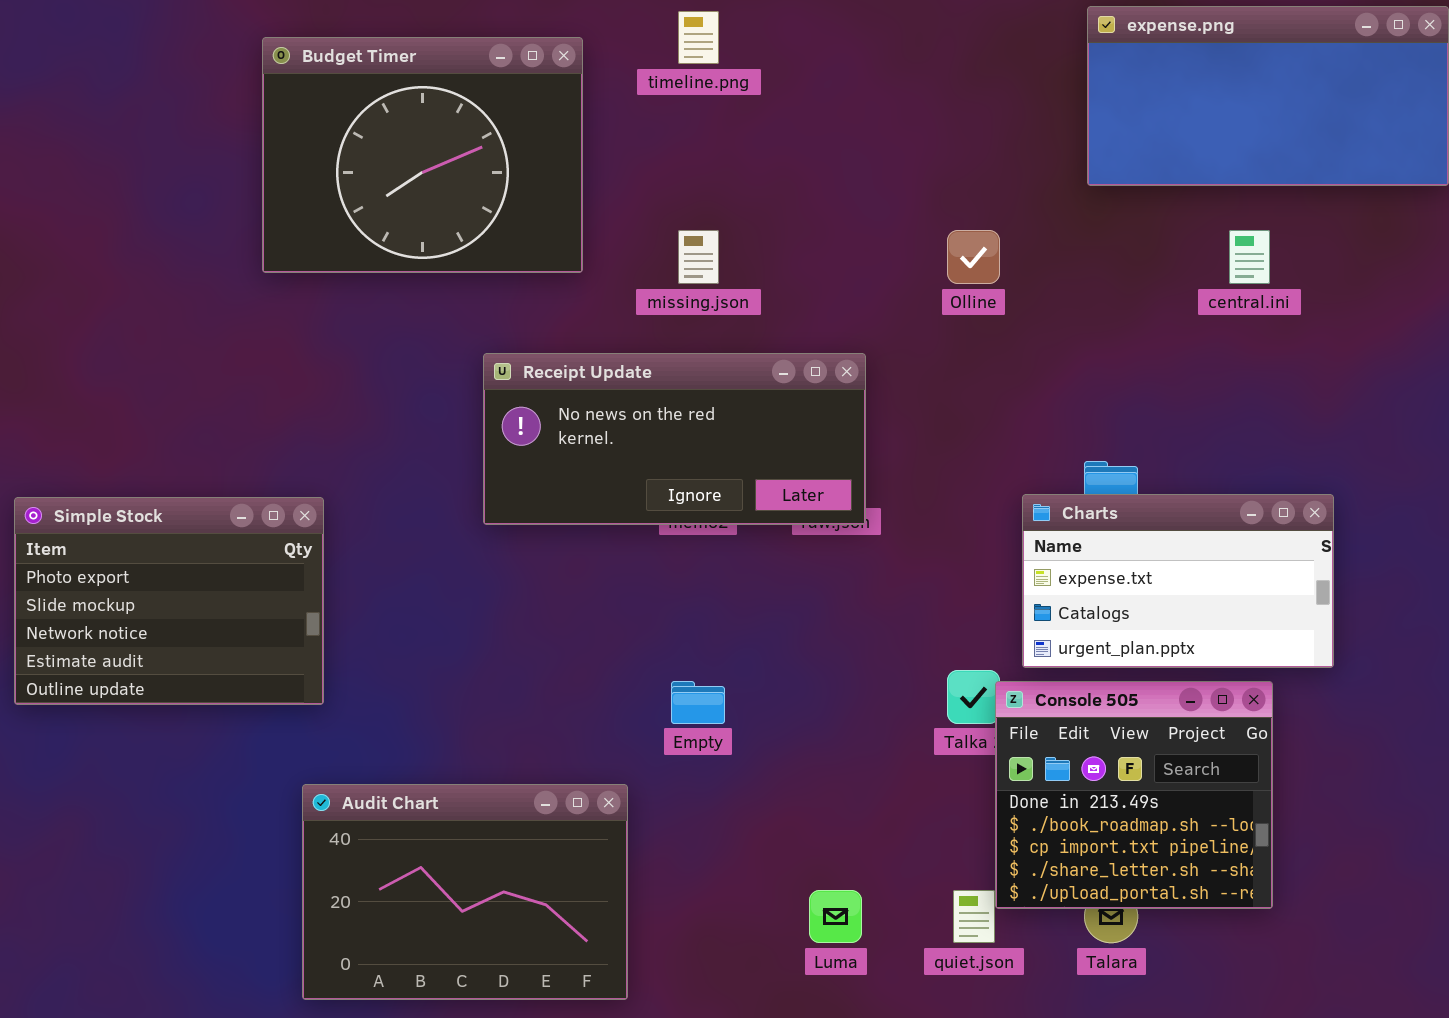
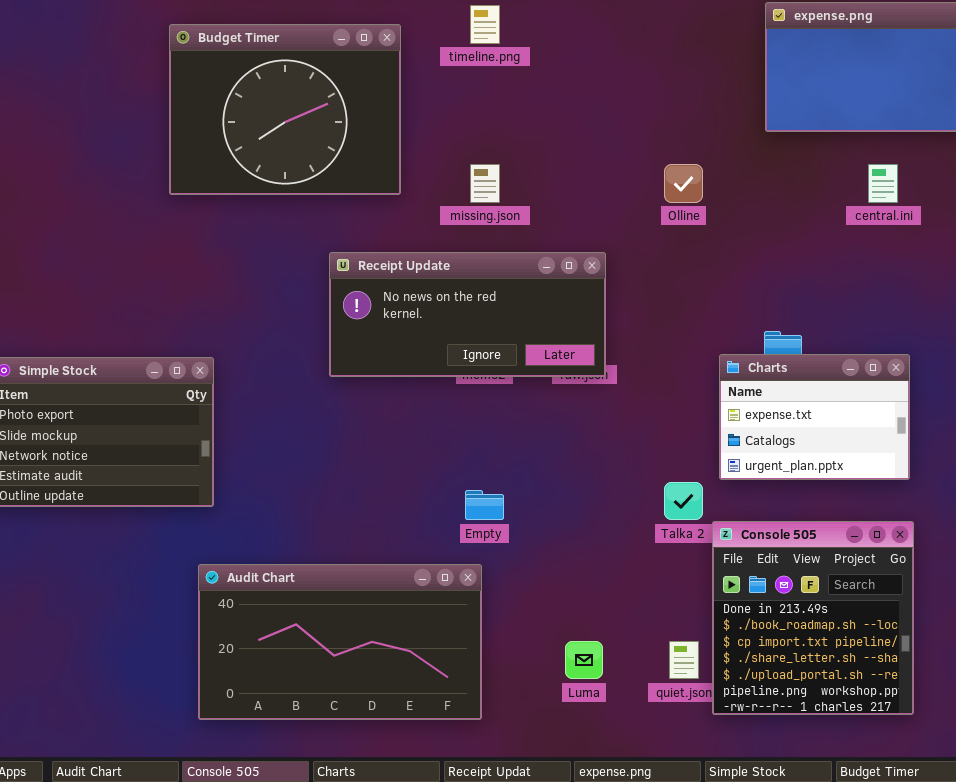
Charts: [1022,494,1334,668] -> [719,354,910,480], resized
Console 505: [995,681,1273,909] -> [712,521,914,715], moved, resized
Audit Chart: [302,784,628,1000] -> [198,564,482,720], resized

